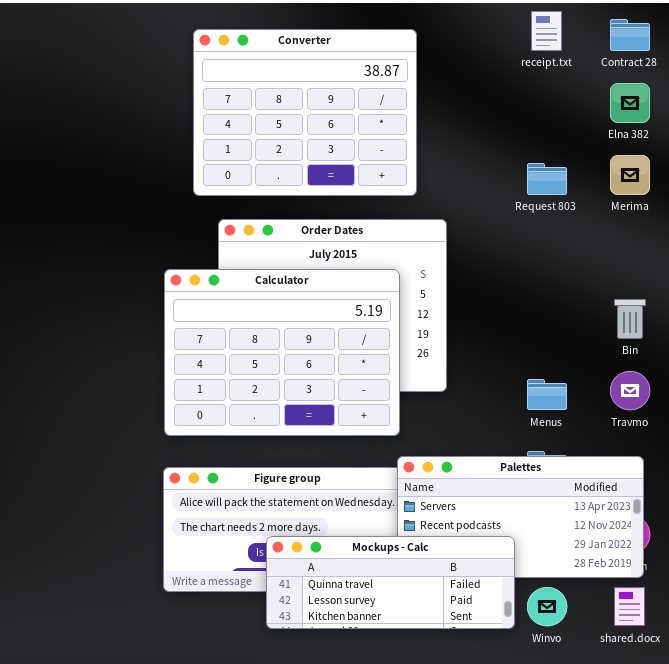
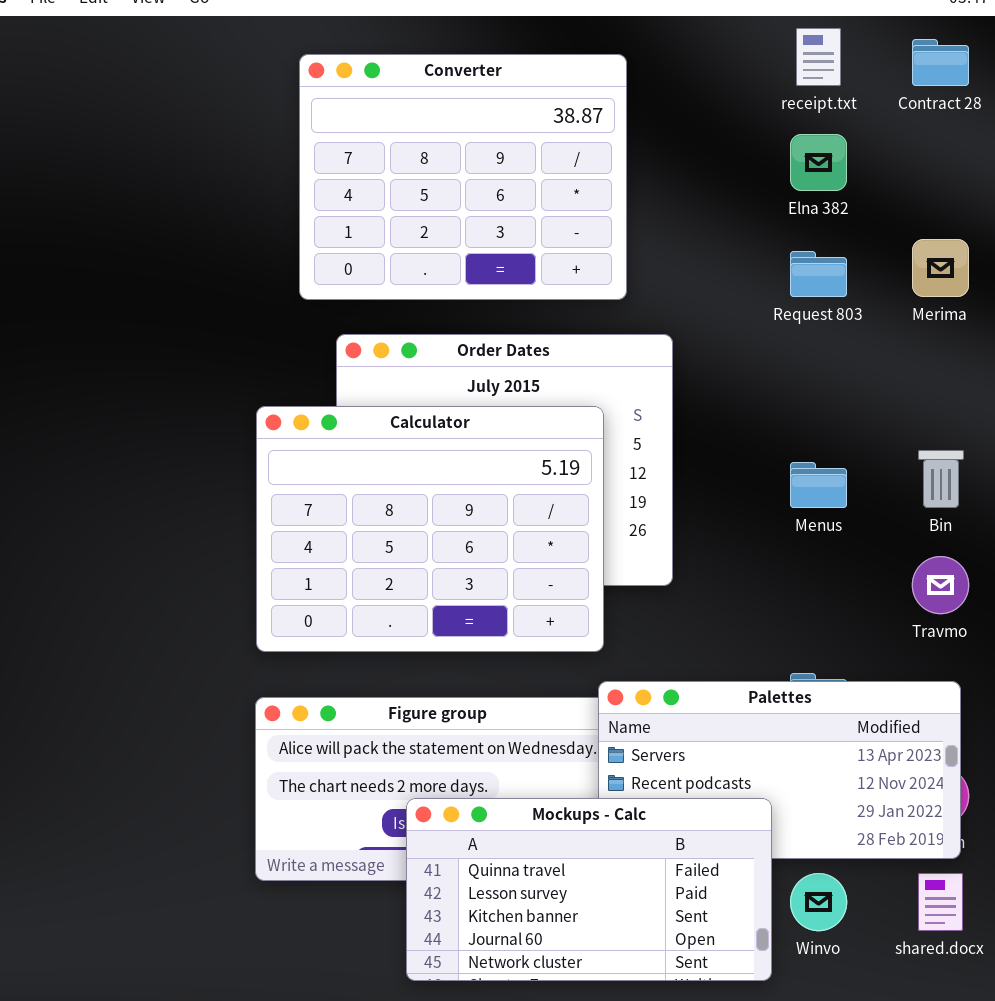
Elna 382: [610,83,650,123] -> [790,134,847,191], moved
Menus: [527,379,567,410] -> [790,462,847,508], moved
Mockups - Calc: [266,536,515,629] -> [406,798,772,981], resized

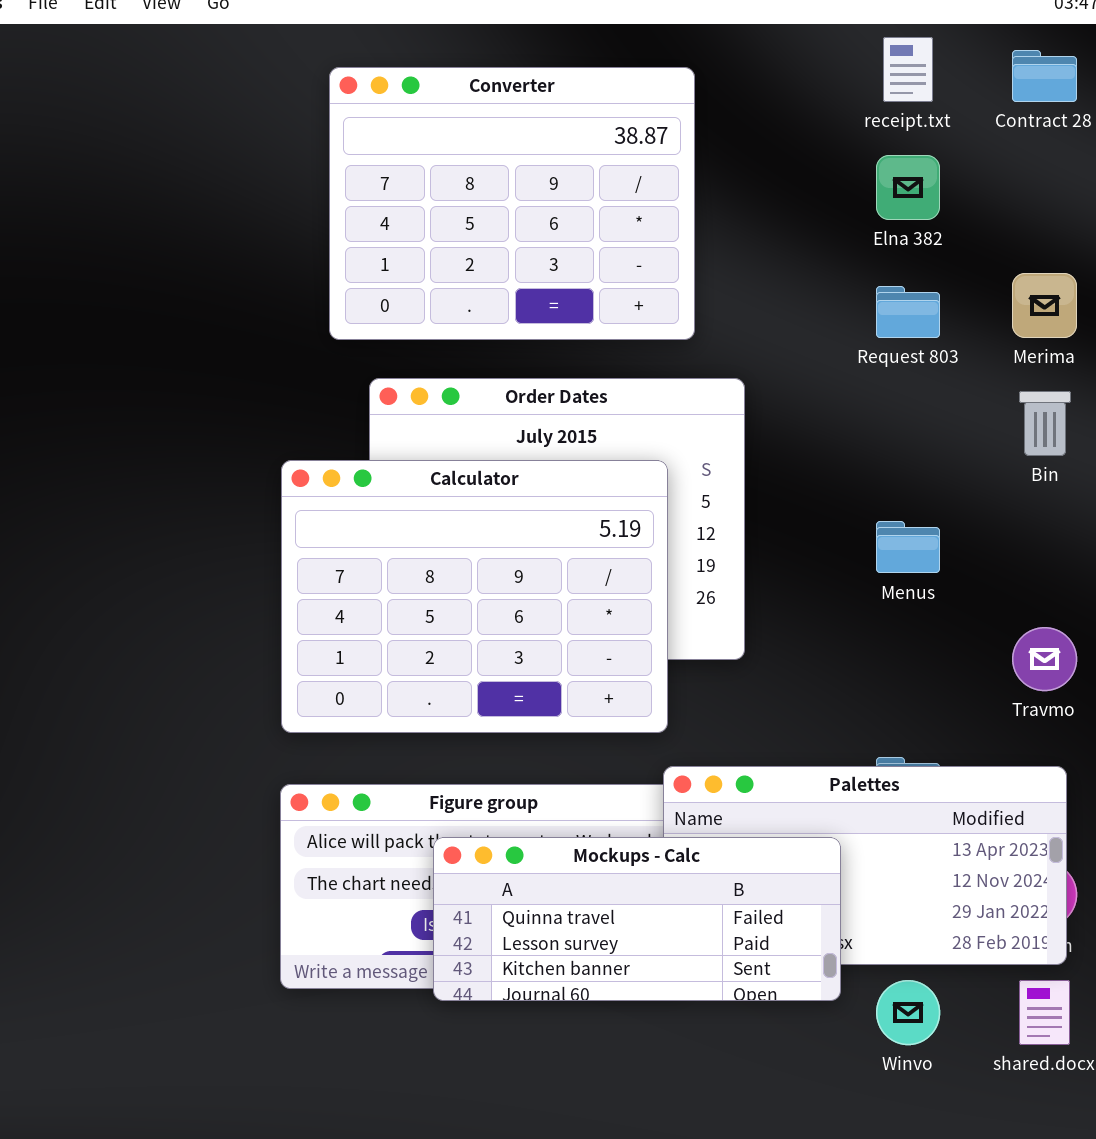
Bin: [918,450,964,508] -> [1019,391,1071,456], moved
Mockups - Calc: [406,798,772,981] -> [433,837,841,1001], moved, resized

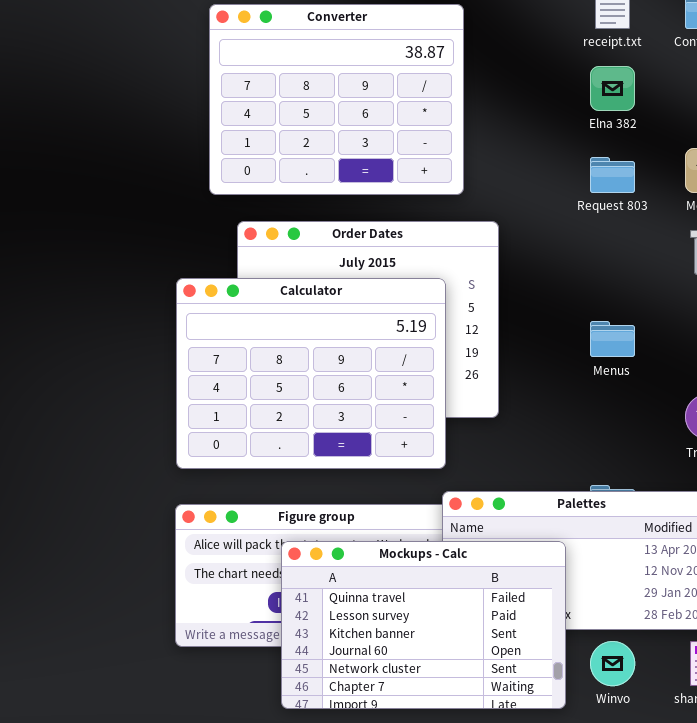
Mockups - Calc: [433,837,841,1001] -> [281,541,566,709], resized

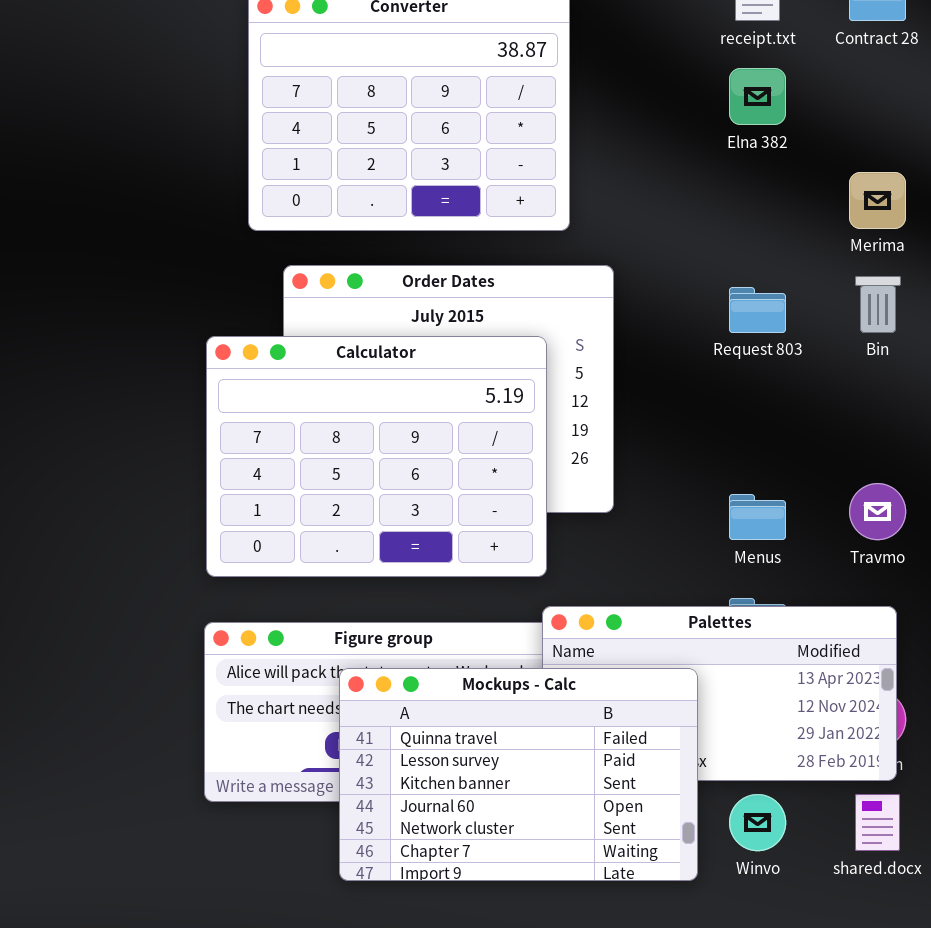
Request 803: [590,157,635,193] -> [729,287,786,333], moved
Menus: [590,321,635,357] -> [729,494,786,540], moved

